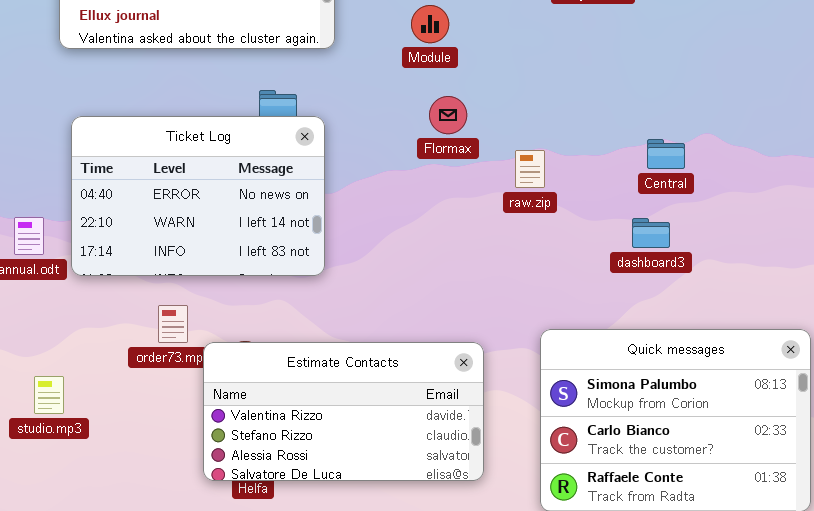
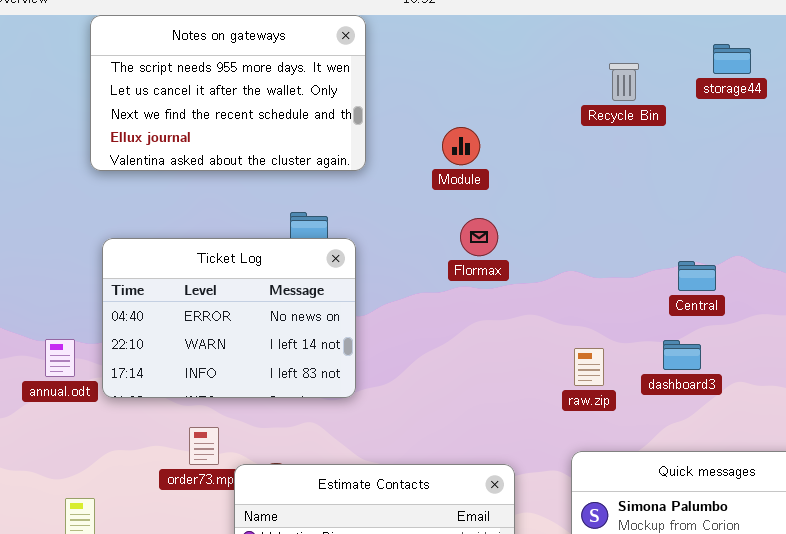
raw.zip: [515,150,545,188] -> [574,348,604,386], moved

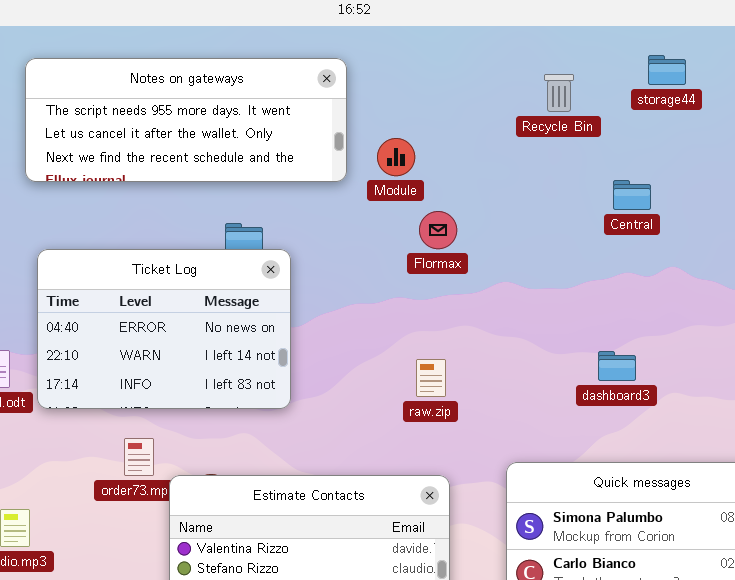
Notes on gateways: [90,15,366,171] -> [25,58,347,182], resized
Flormax: [460,218,498,256] -> [419,211,457,249], moved
Central: [678,261,716,291] -> [613,180,651,210], moved
raw.zip: [574,348,604,386] -> [416,359,446,397], moved

